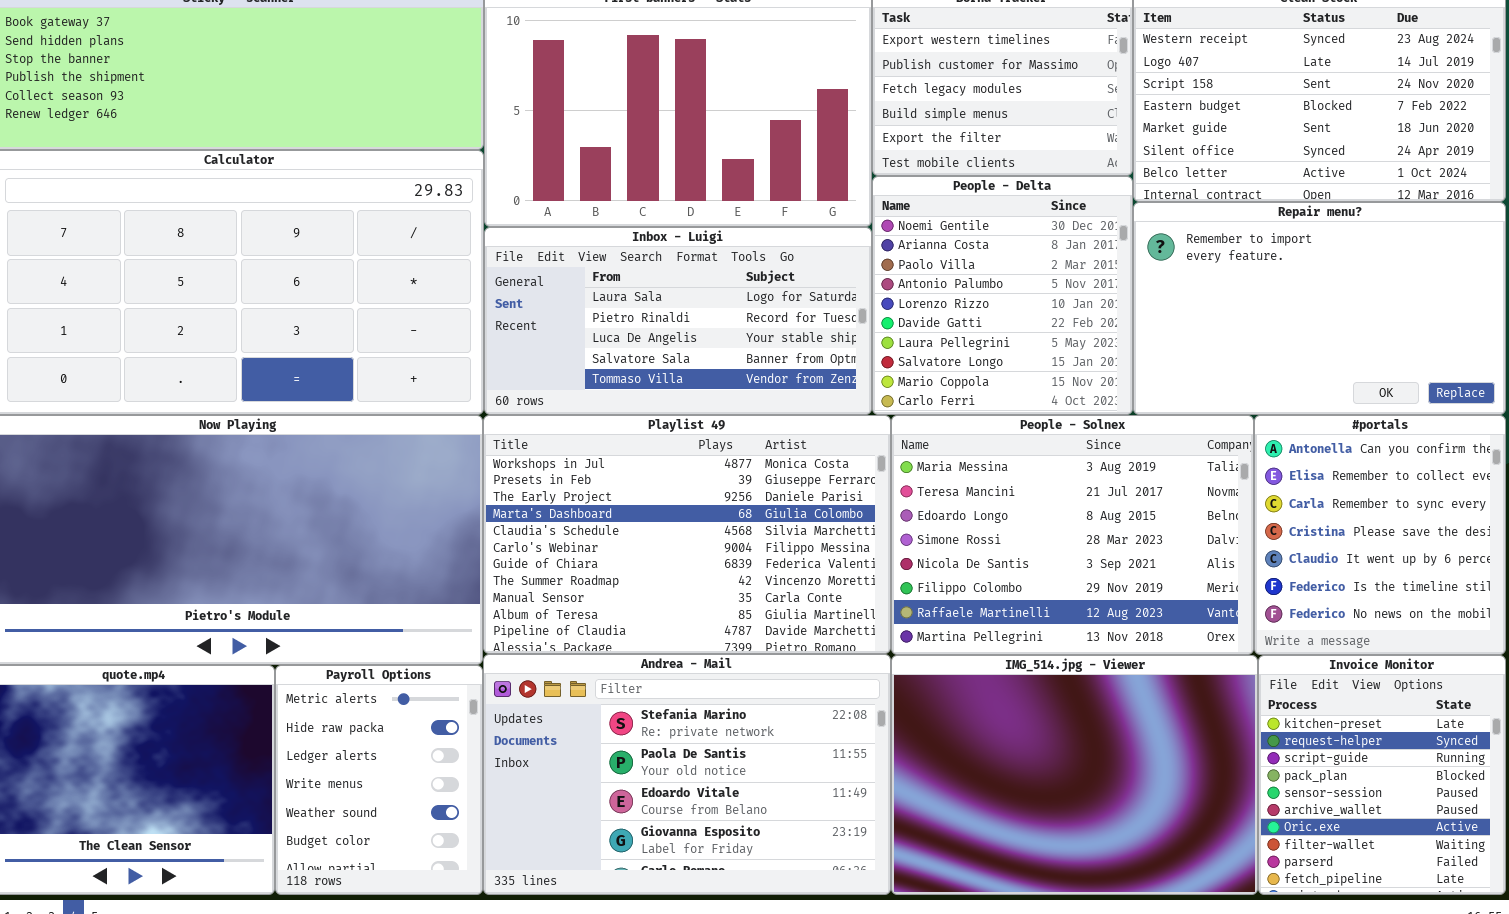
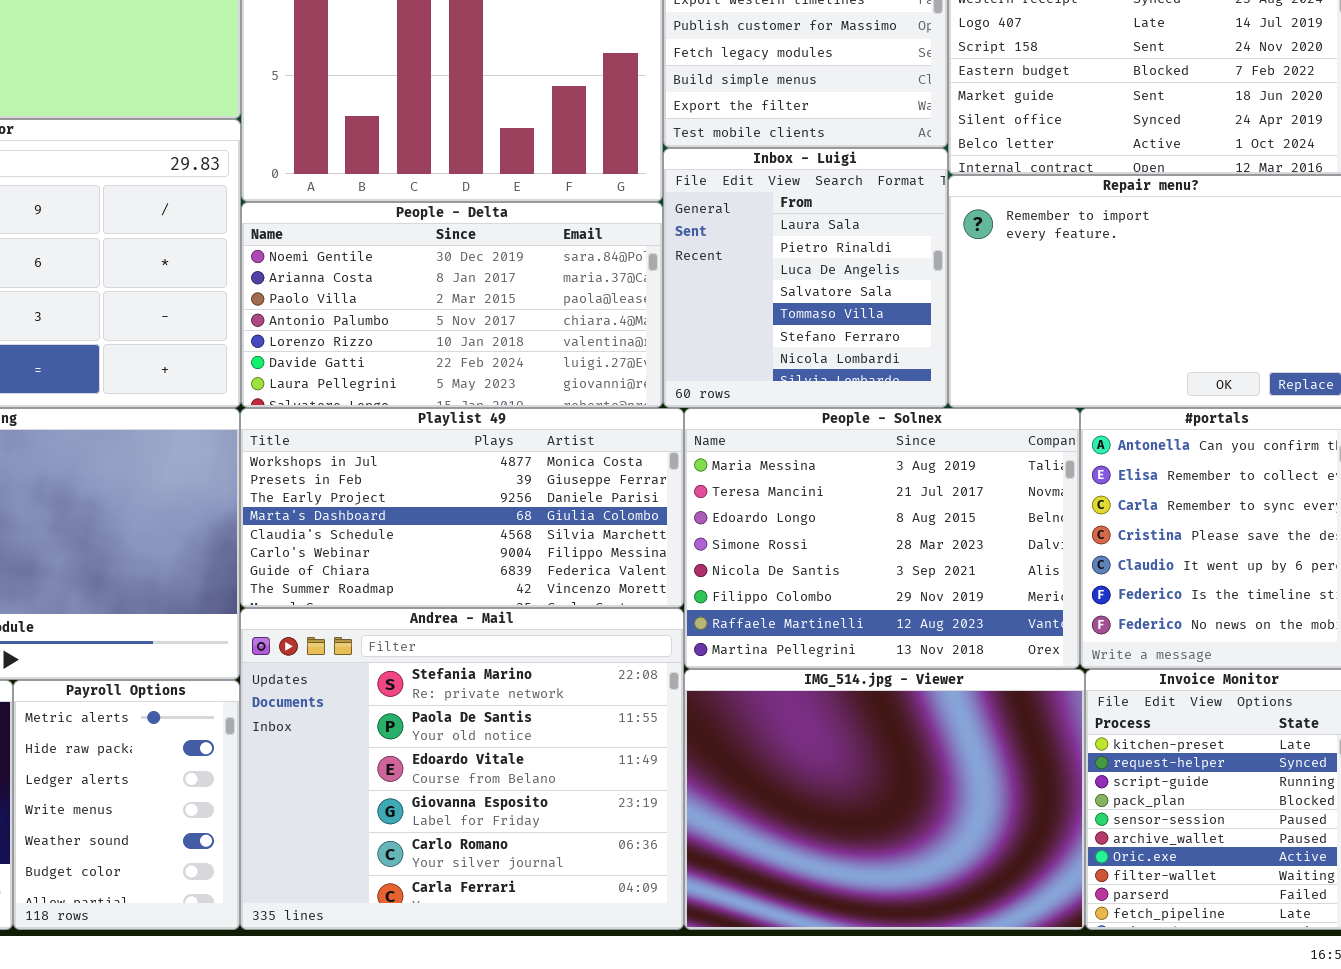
People - Delta: [872,176,1133,415] -> [241,202,663,408], moved, resized
Inbox - Luigi: [484,227,872,415] -> [663,148,948,408], moved, resized
Playlist 49: [483,415,891,654] -> [240,408,684,608], resized
Andrea - Mail: [483,654,891,895] -> [240,608,684,930], resized

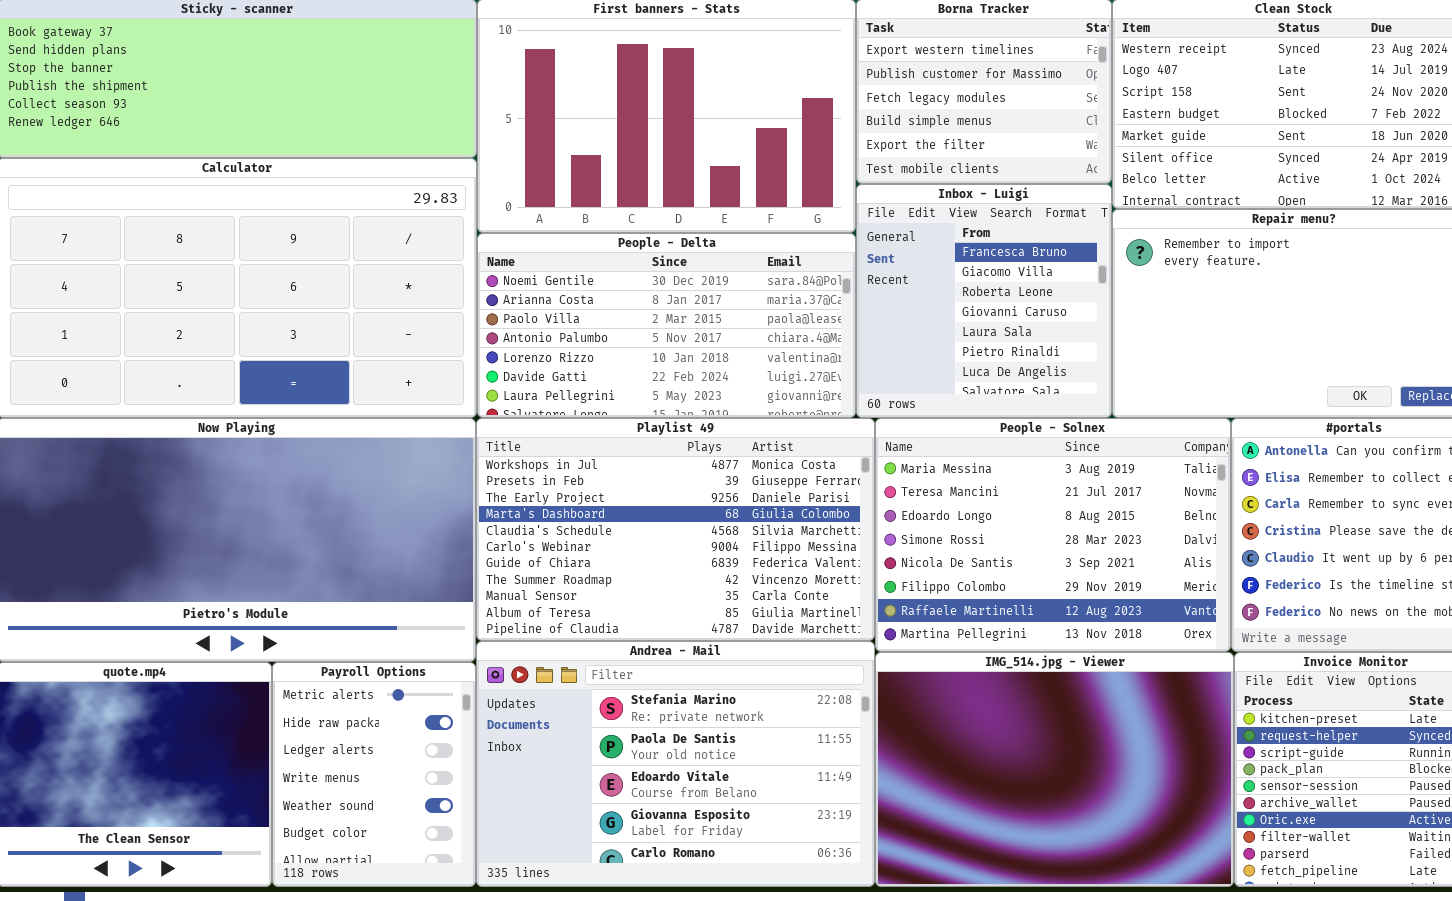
Inbox - Luigi: [663,148,948,408] -> [856,184,1112,418], scrolled up 4 rows
Playlist 49: [240,408,684,608] -> [476,418,875,641], resized
Andrea - Mail: [240,608,684,930] -> [476,641,875,887], resized

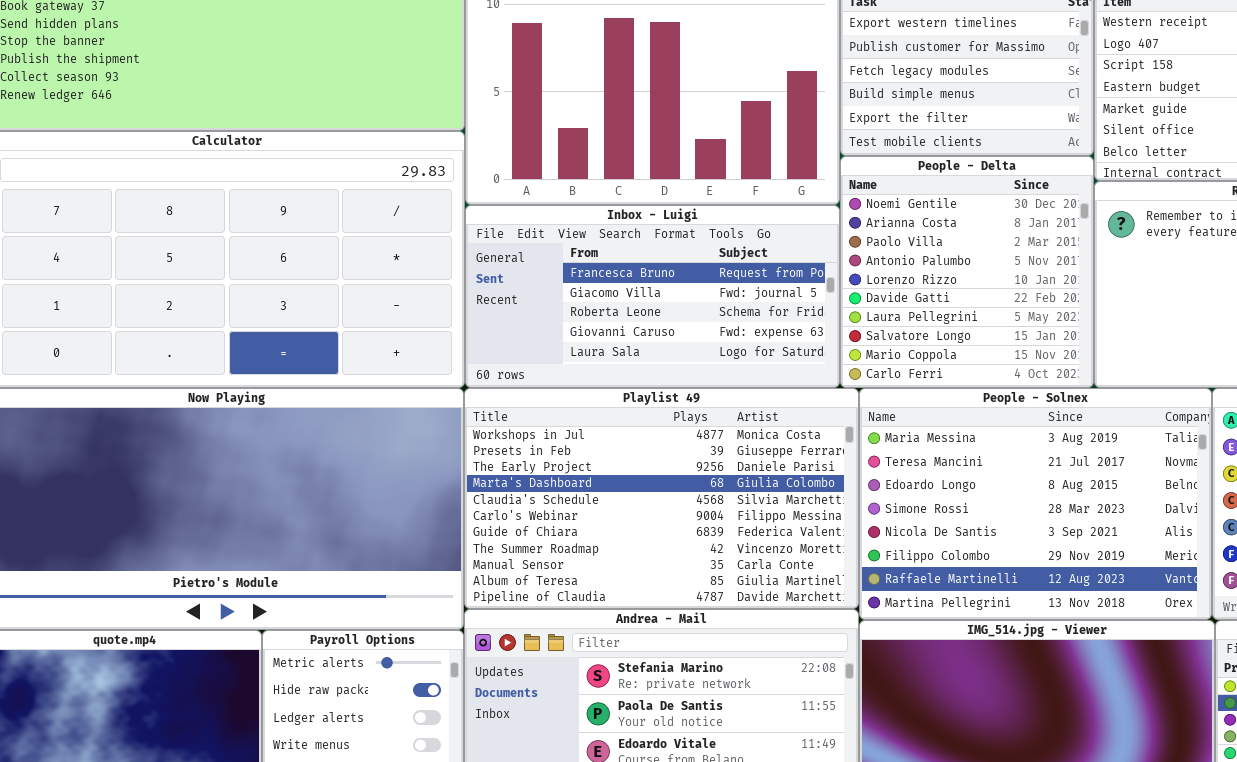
Inbox - Luigi: [856,184,1112,418] -> [465,205,840,388], moved, resized
People - Delta: [477,233,856,418] -> [840,156,1094,388], moved, resized

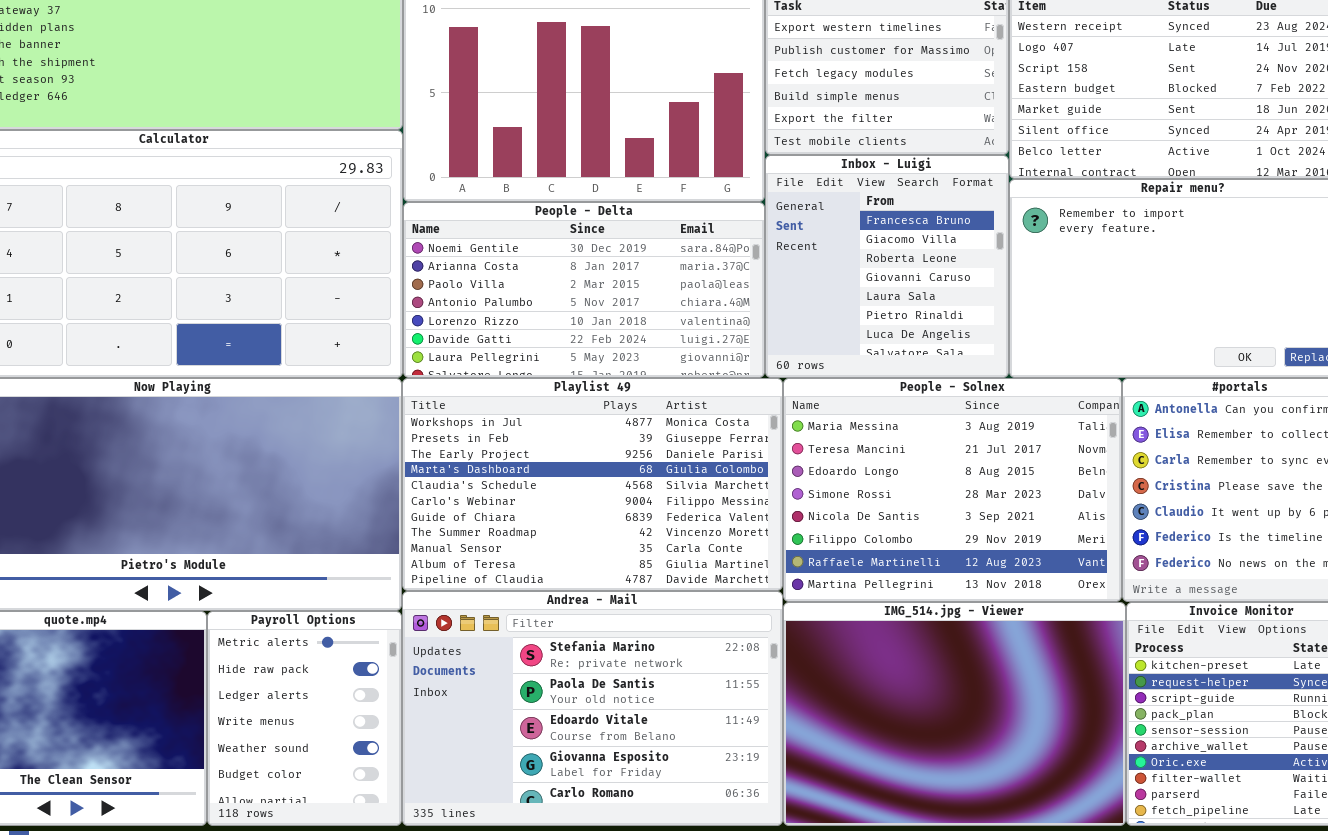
People - Delta: [840,156,1094,388] -> [403,202,765,378], moved, resized
Inbox - Luigi: [465,205,840,388] -> [765,155,1009,378], moved, resized

